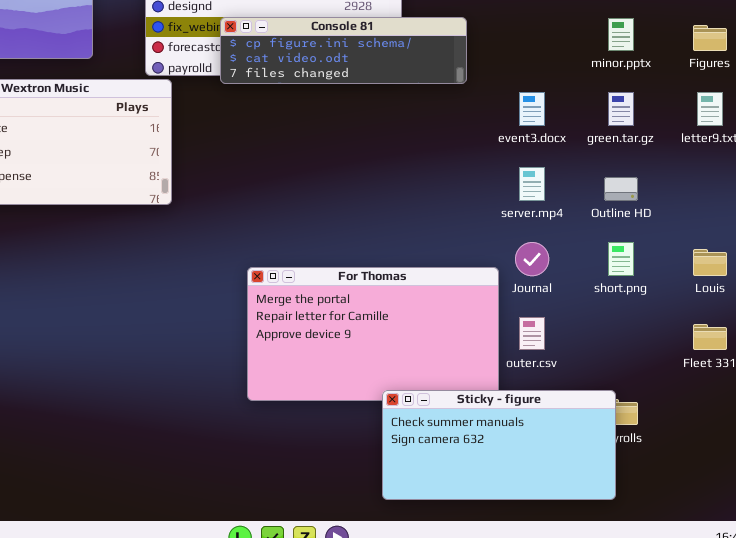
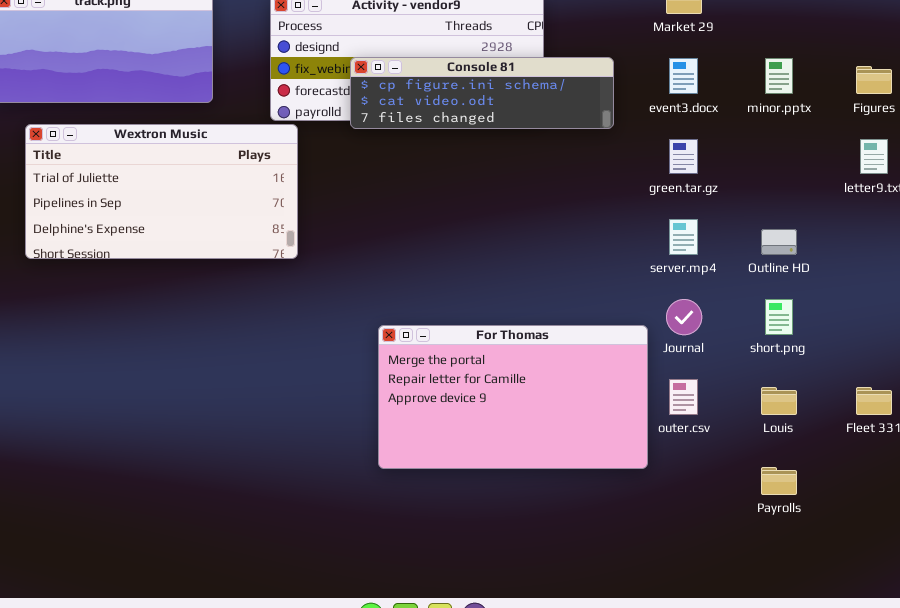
event3.docx: [519,92,545,126] -> [669,58,698,94], moved
green.tar.gz: [608,92,634,126] -> [669,139,698,174], moved
Louis: [693,249,727,276] -> [761,387,797,415], moved
Sticky - figure: [382,390,616,500] -> none, closed

